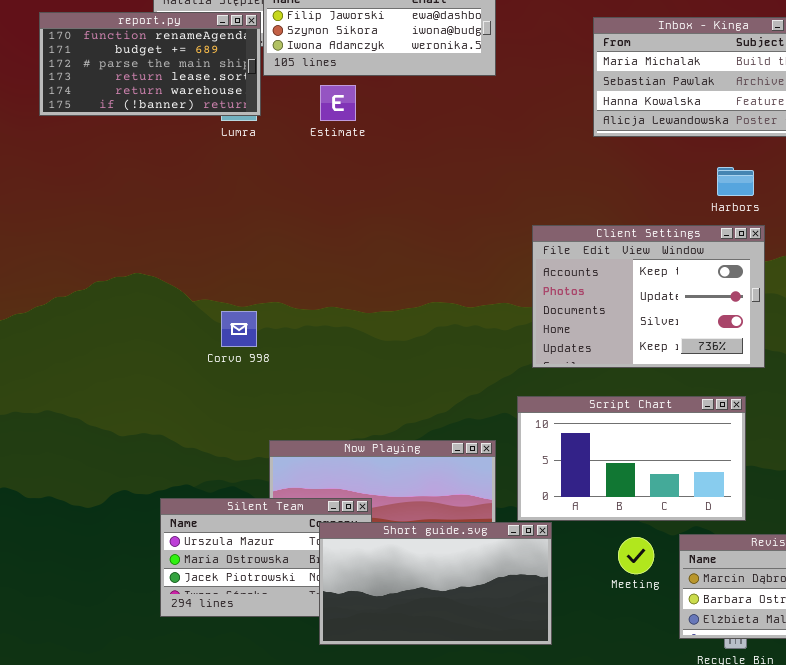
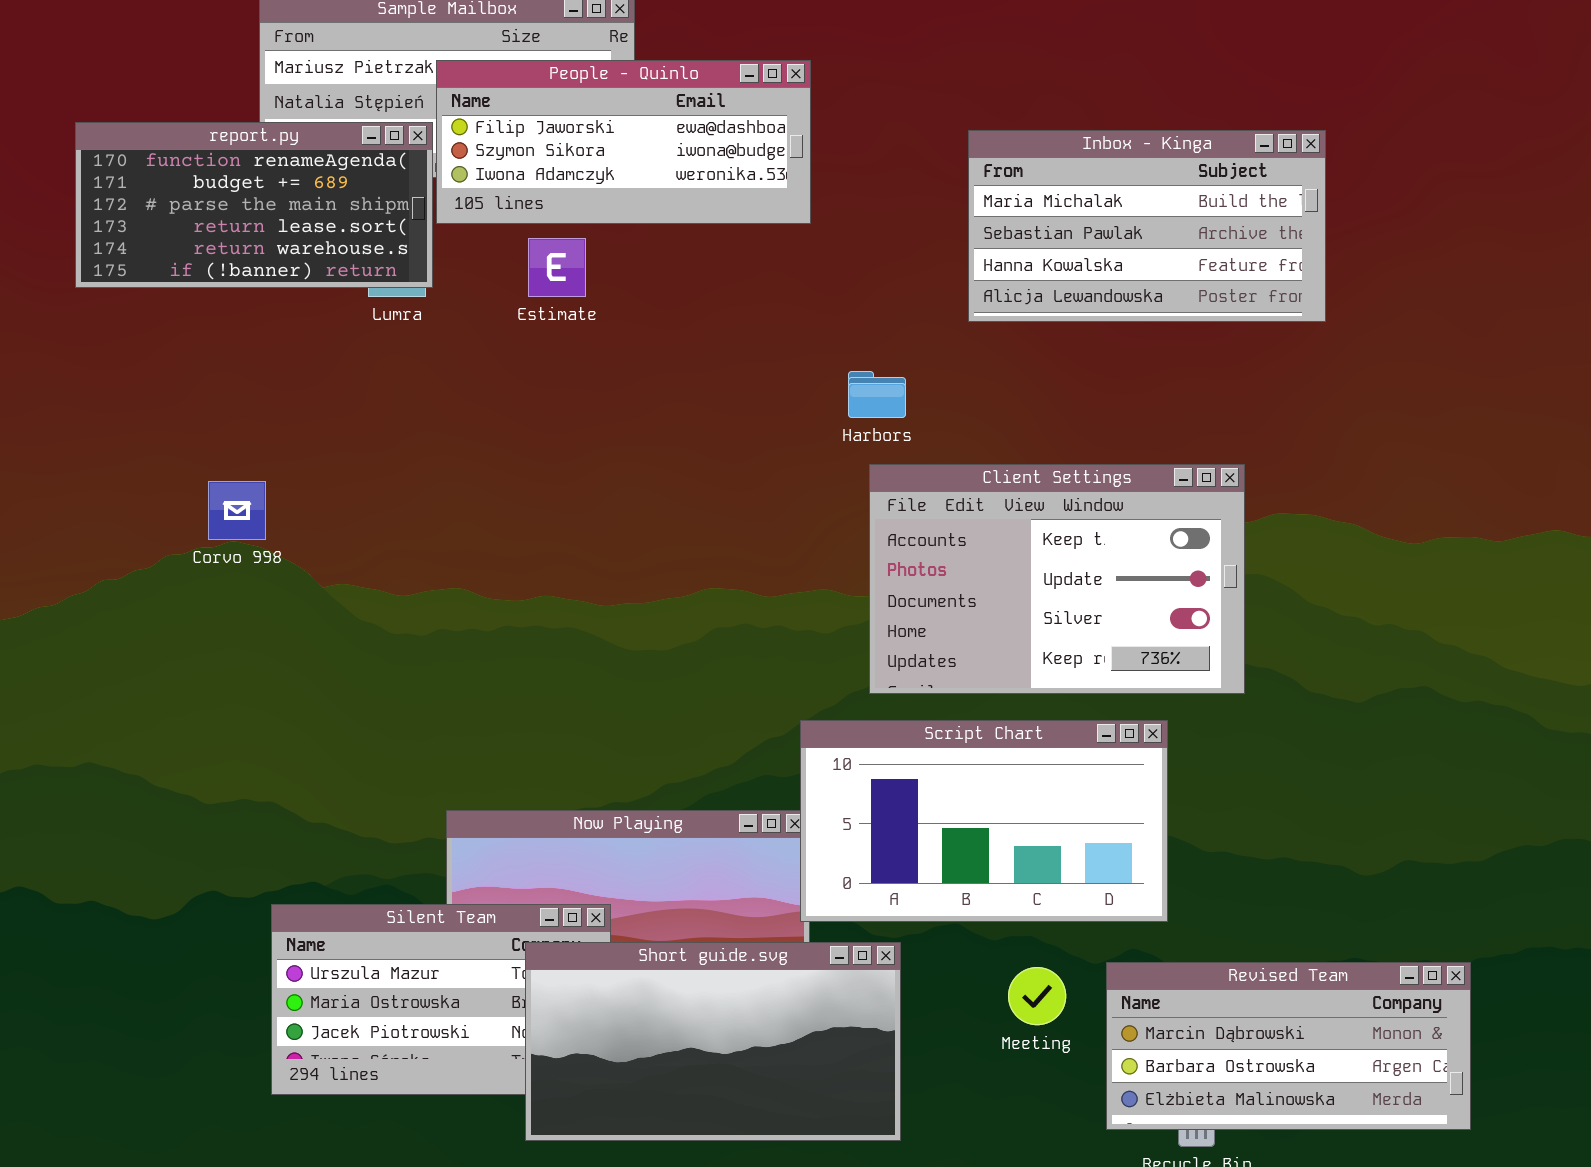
Harbors: [717,167,754,196] -> [848,371,906,418], moved
Corvo 998: [221,311,257,347] -> [208,481,266,540], moved
Script Chart: [517,396,746,521] -> [800,720,1168,922], moved

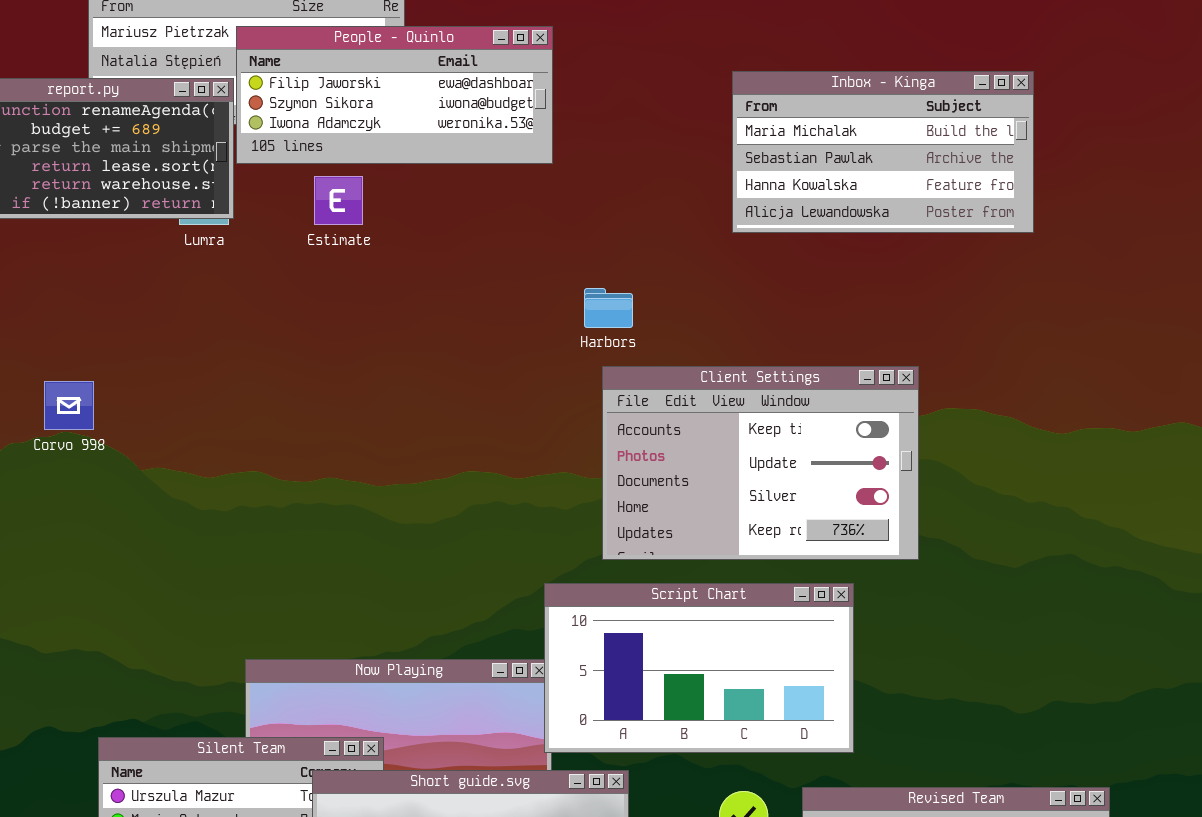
Inbox - Kinga: [968,130,1326,322] -> [732,71,1034,233], moved

